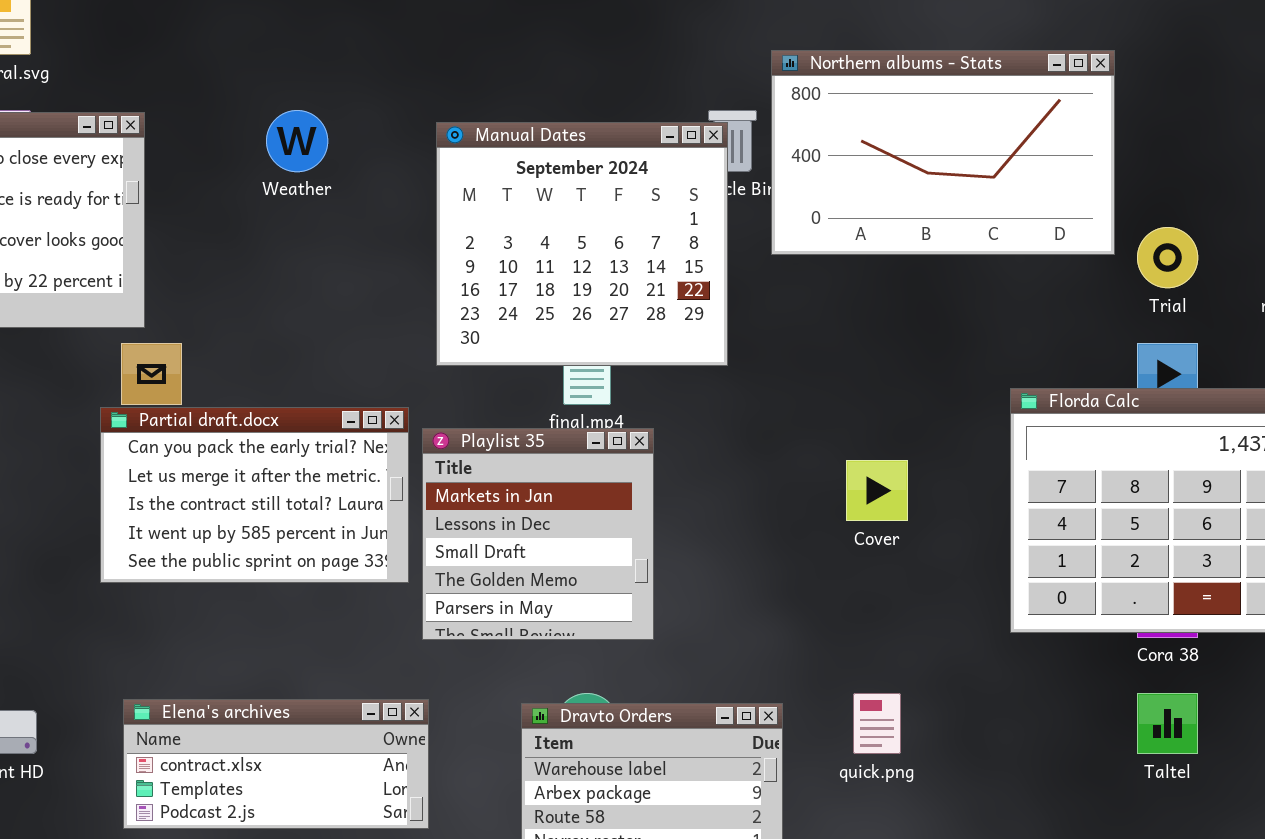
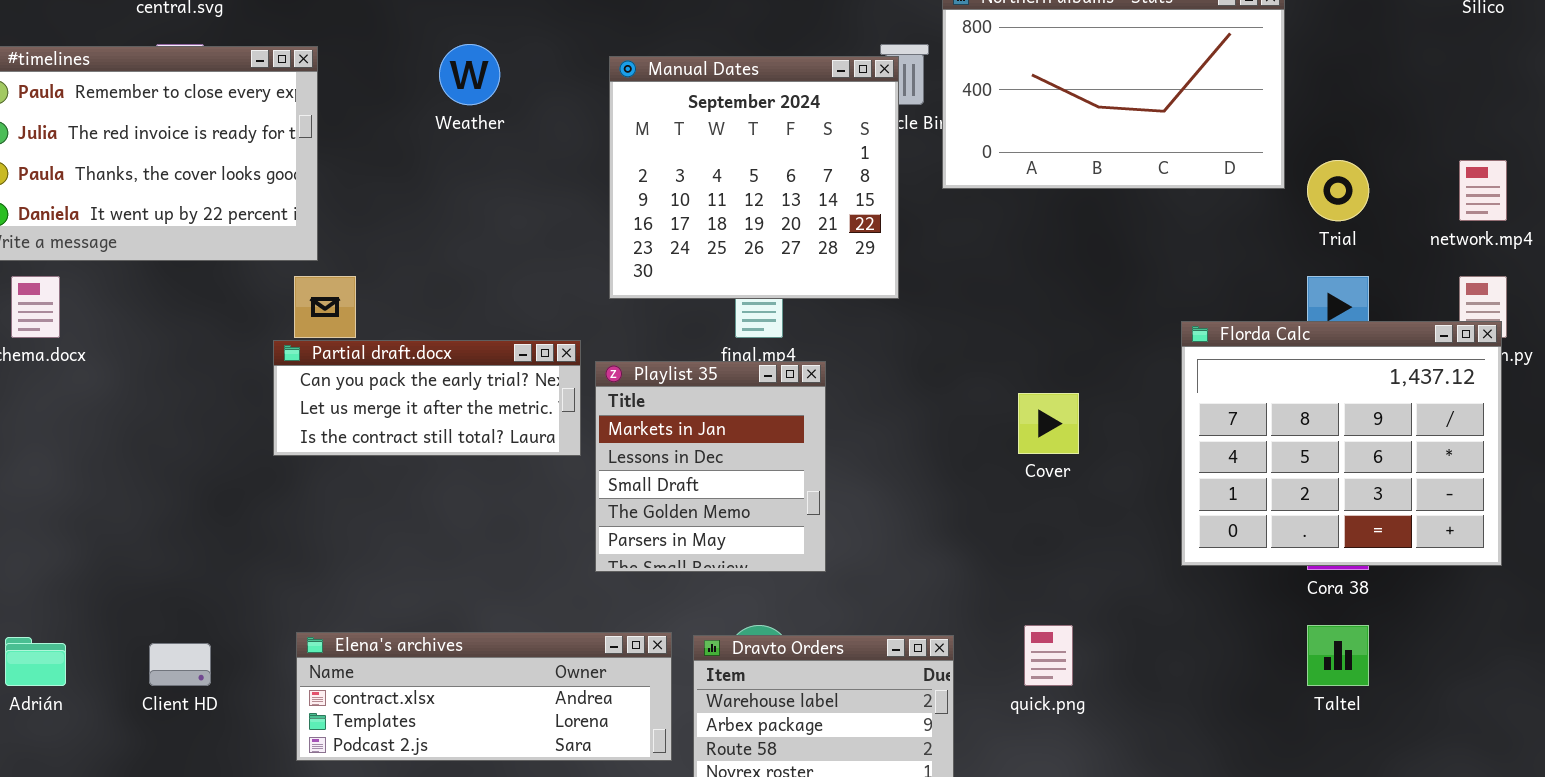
Partial draft.docx: [100,407,409,583] -> [273,340,581,456], resized
Elena's archives: [123,699,429,829] -> [296,632,672,761], resized

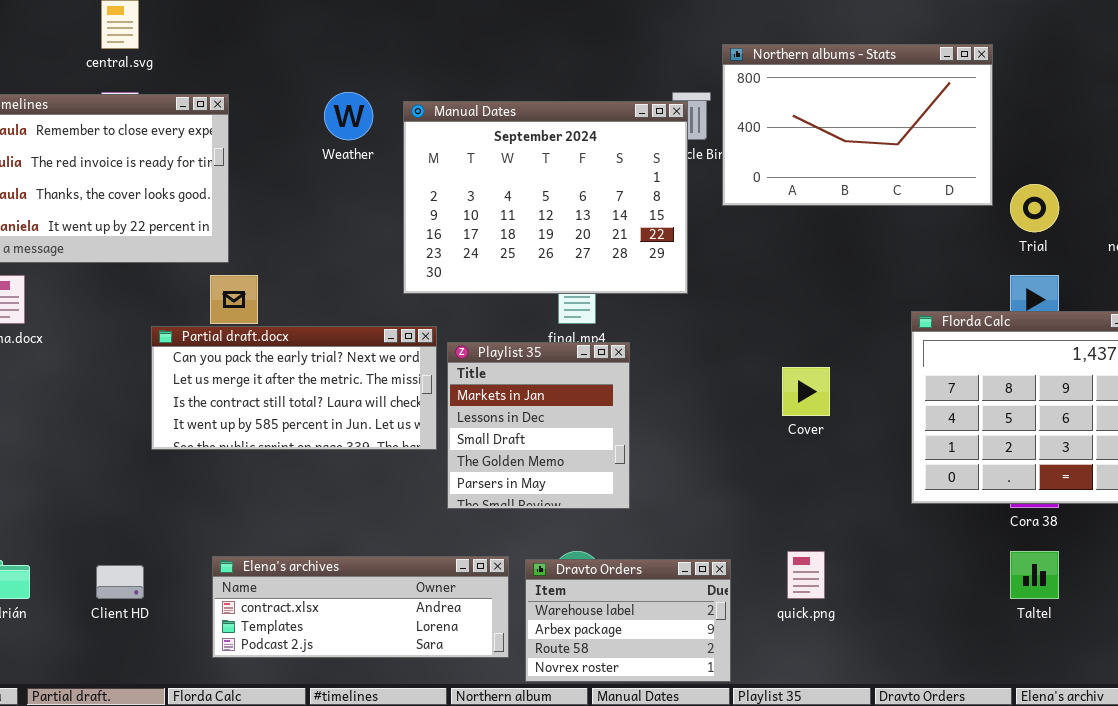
Manual Dates: [609,56,899,299] -> [403,101,688,294], resized
Partial draft.docx: [273,340,581,456] -> [151,326,437,450], resized

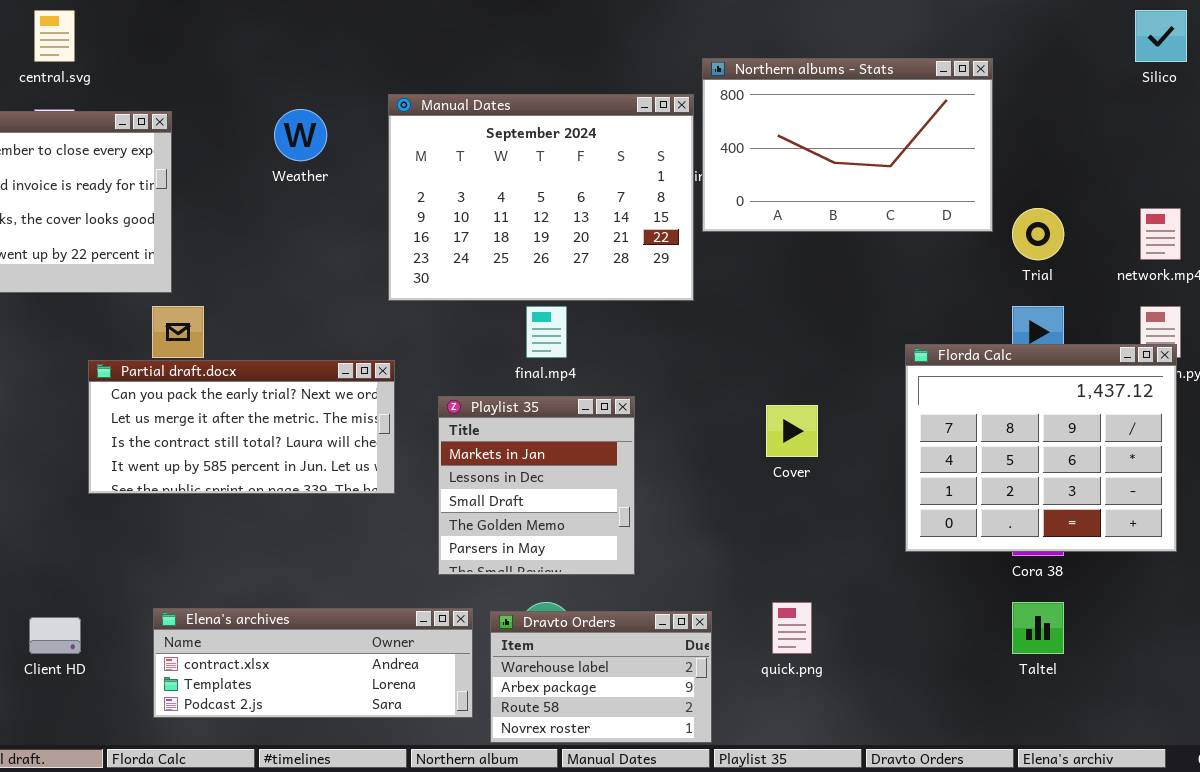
Manual Dates: [403,101,688,294] -> [388,94,694,301], moved
Playlist 35: [447,342,630,509] -> [438,396,635,575], moved

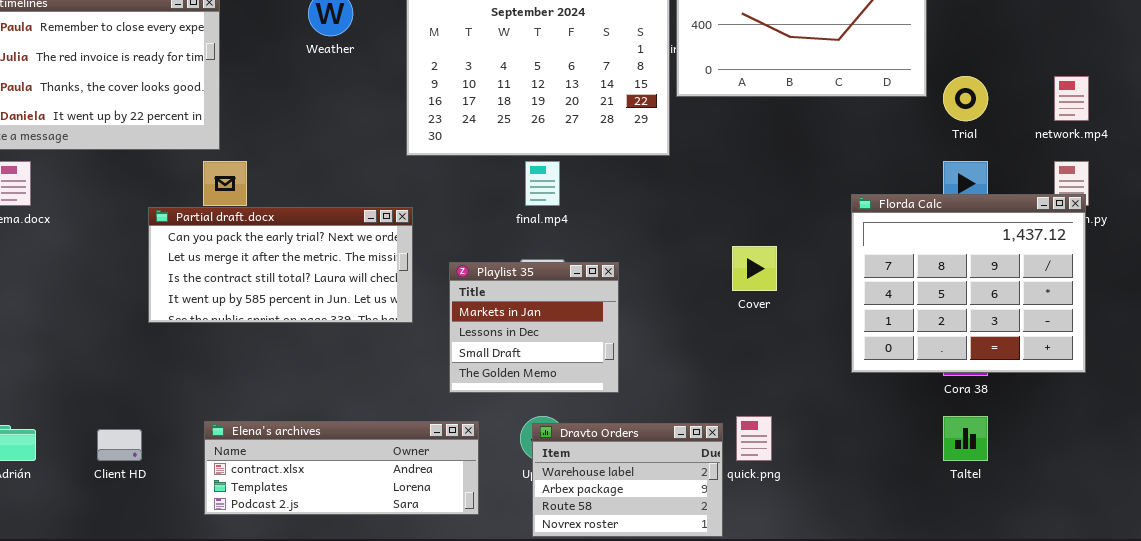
Playlist 35: [438,396,635,575] -> [449,262,619,393], resized
Dravto Orders: [490,611,712,743] -> [532,423,723,537], moved

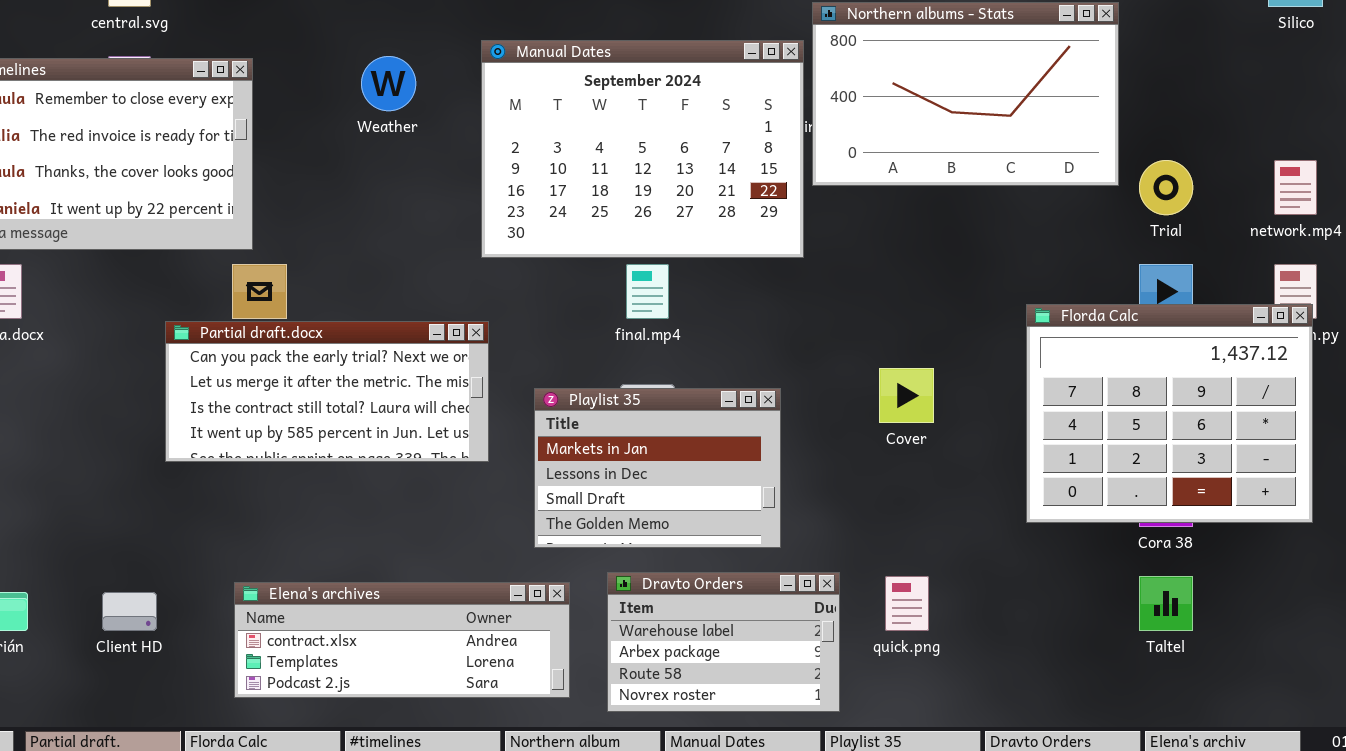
Playlist 35: [449,262,619,393] -> [534,388,781,548], resized
Dravto Orders: [532,423,723,537] -> [607,572,840,712], moved

